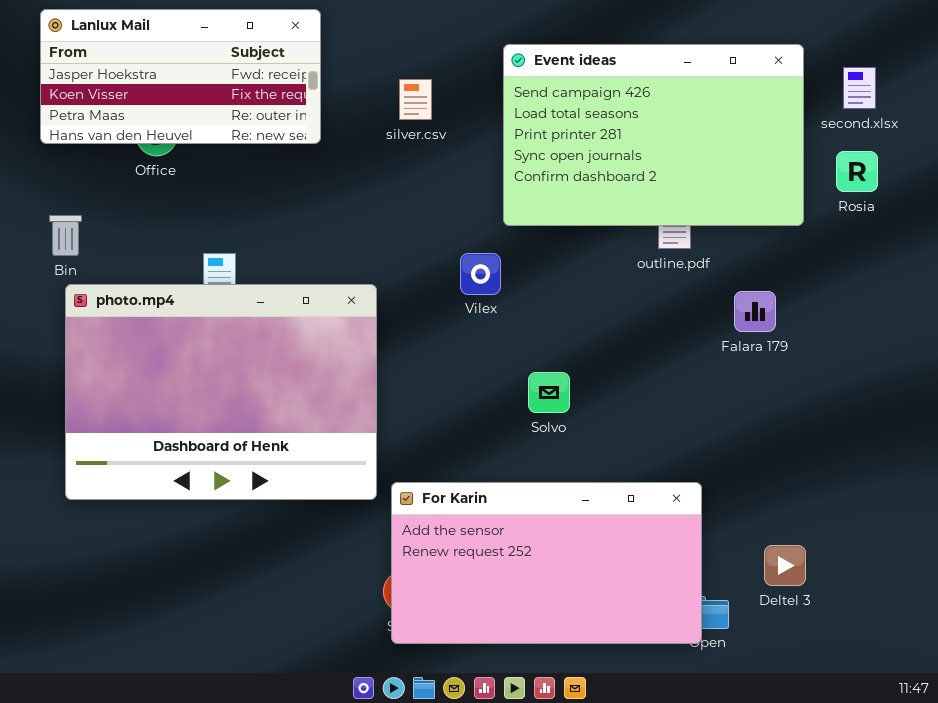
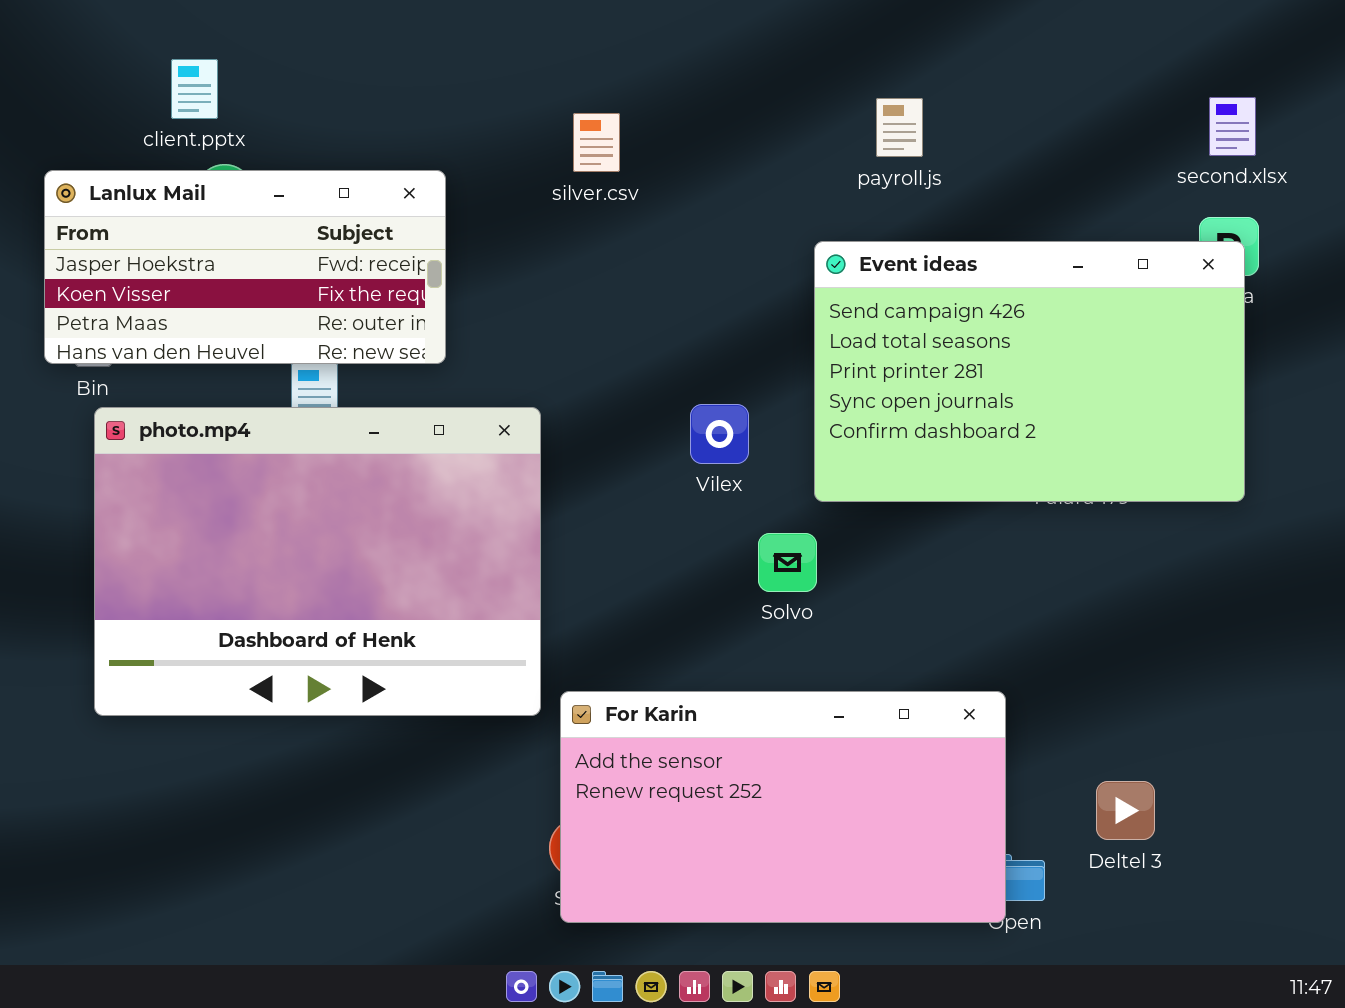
Lanlux Mail: [40,9,321,144] -> [44,170,446,364], moved
Event ideas: [503,44,804,226] -> [814,241,1245,502], moved
Vilex: [460,253,501,295] -> [690,404,749,464], moved

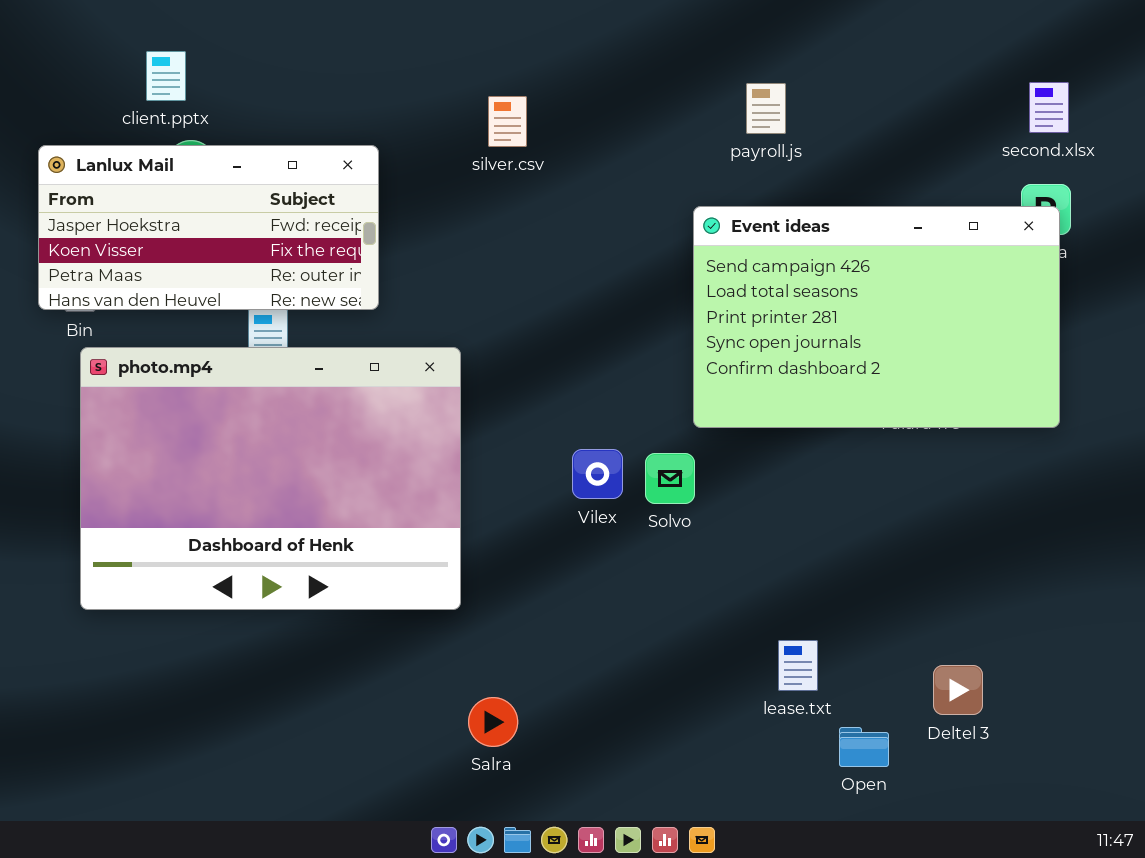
Vilex: [690,404,749,464] -> [572,449,623,499], moved
For Karin: [560,691,1006,923] -> none, closed

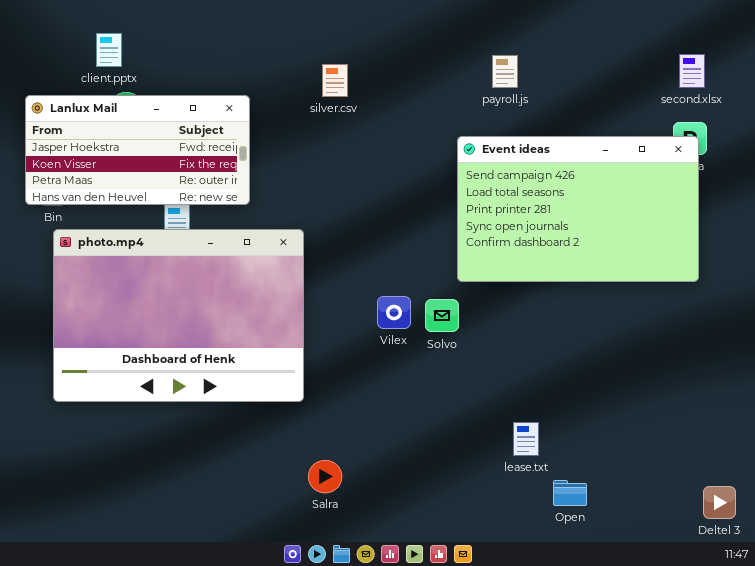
Deltel 3: [933,665,983,715] -> [703,486,736,519], moved

